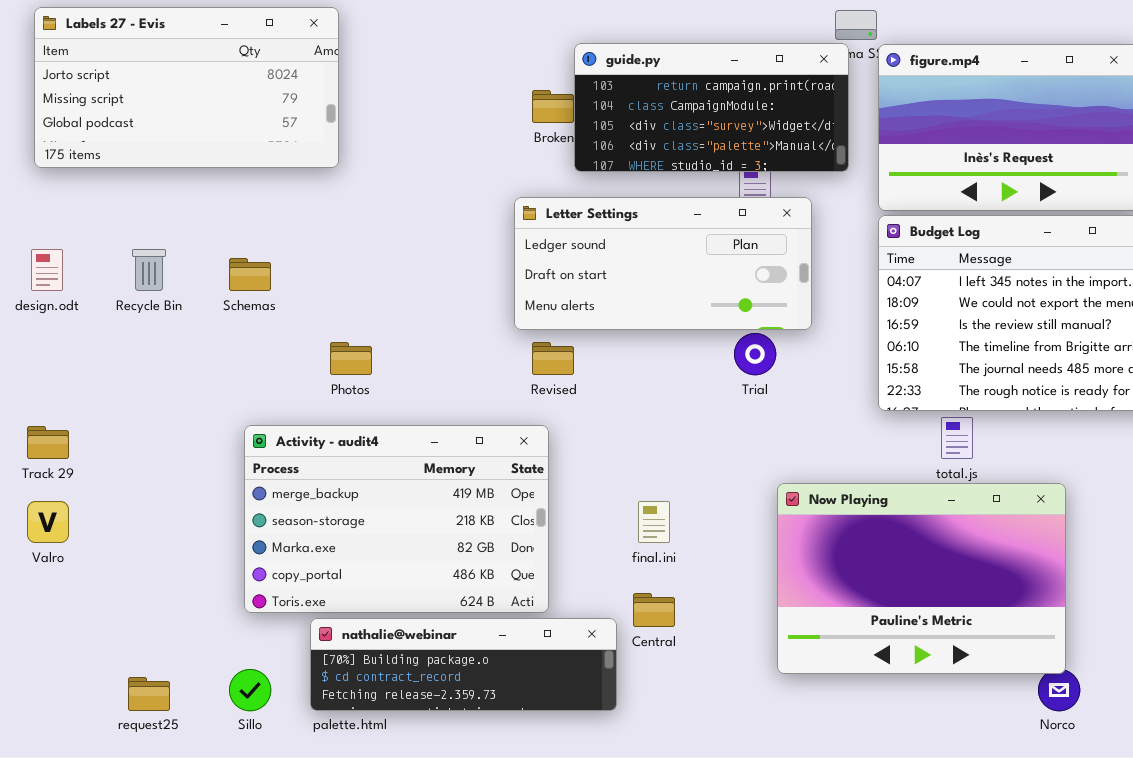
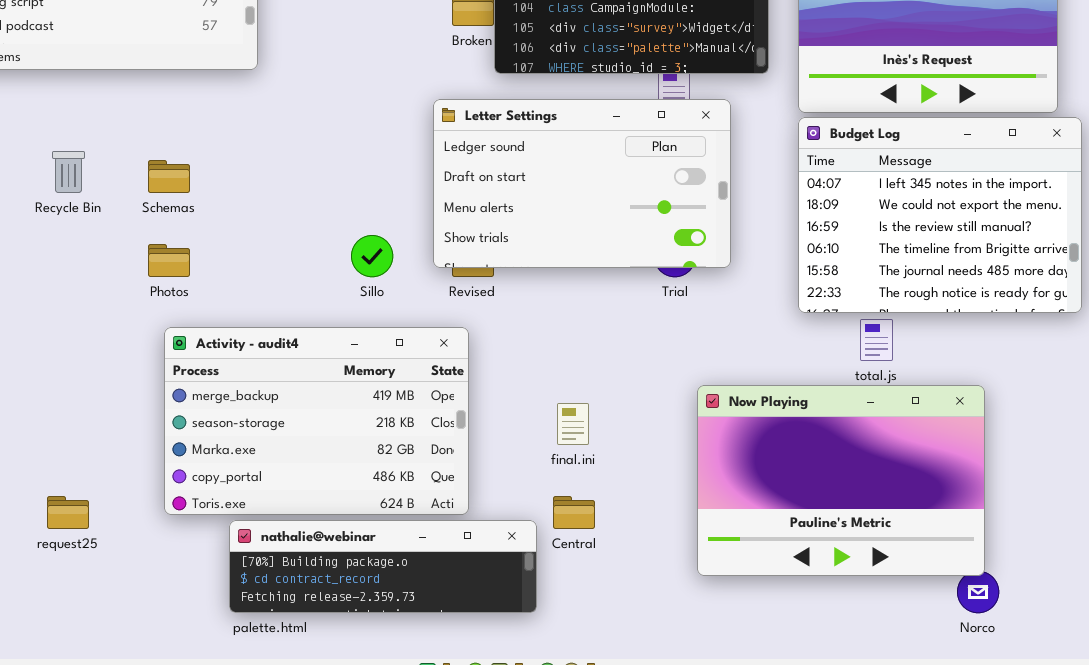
Letter Settings: [514,197,812,330] -> [433,99,731,268], resized
Photos: [330,342,372,375] -> [148,244,190,277], moved
Sillo: [229,669,271,711] -> [351,235,393,277], moved
request25: [128,677,170,711] -> [47,496,89,529], moved

